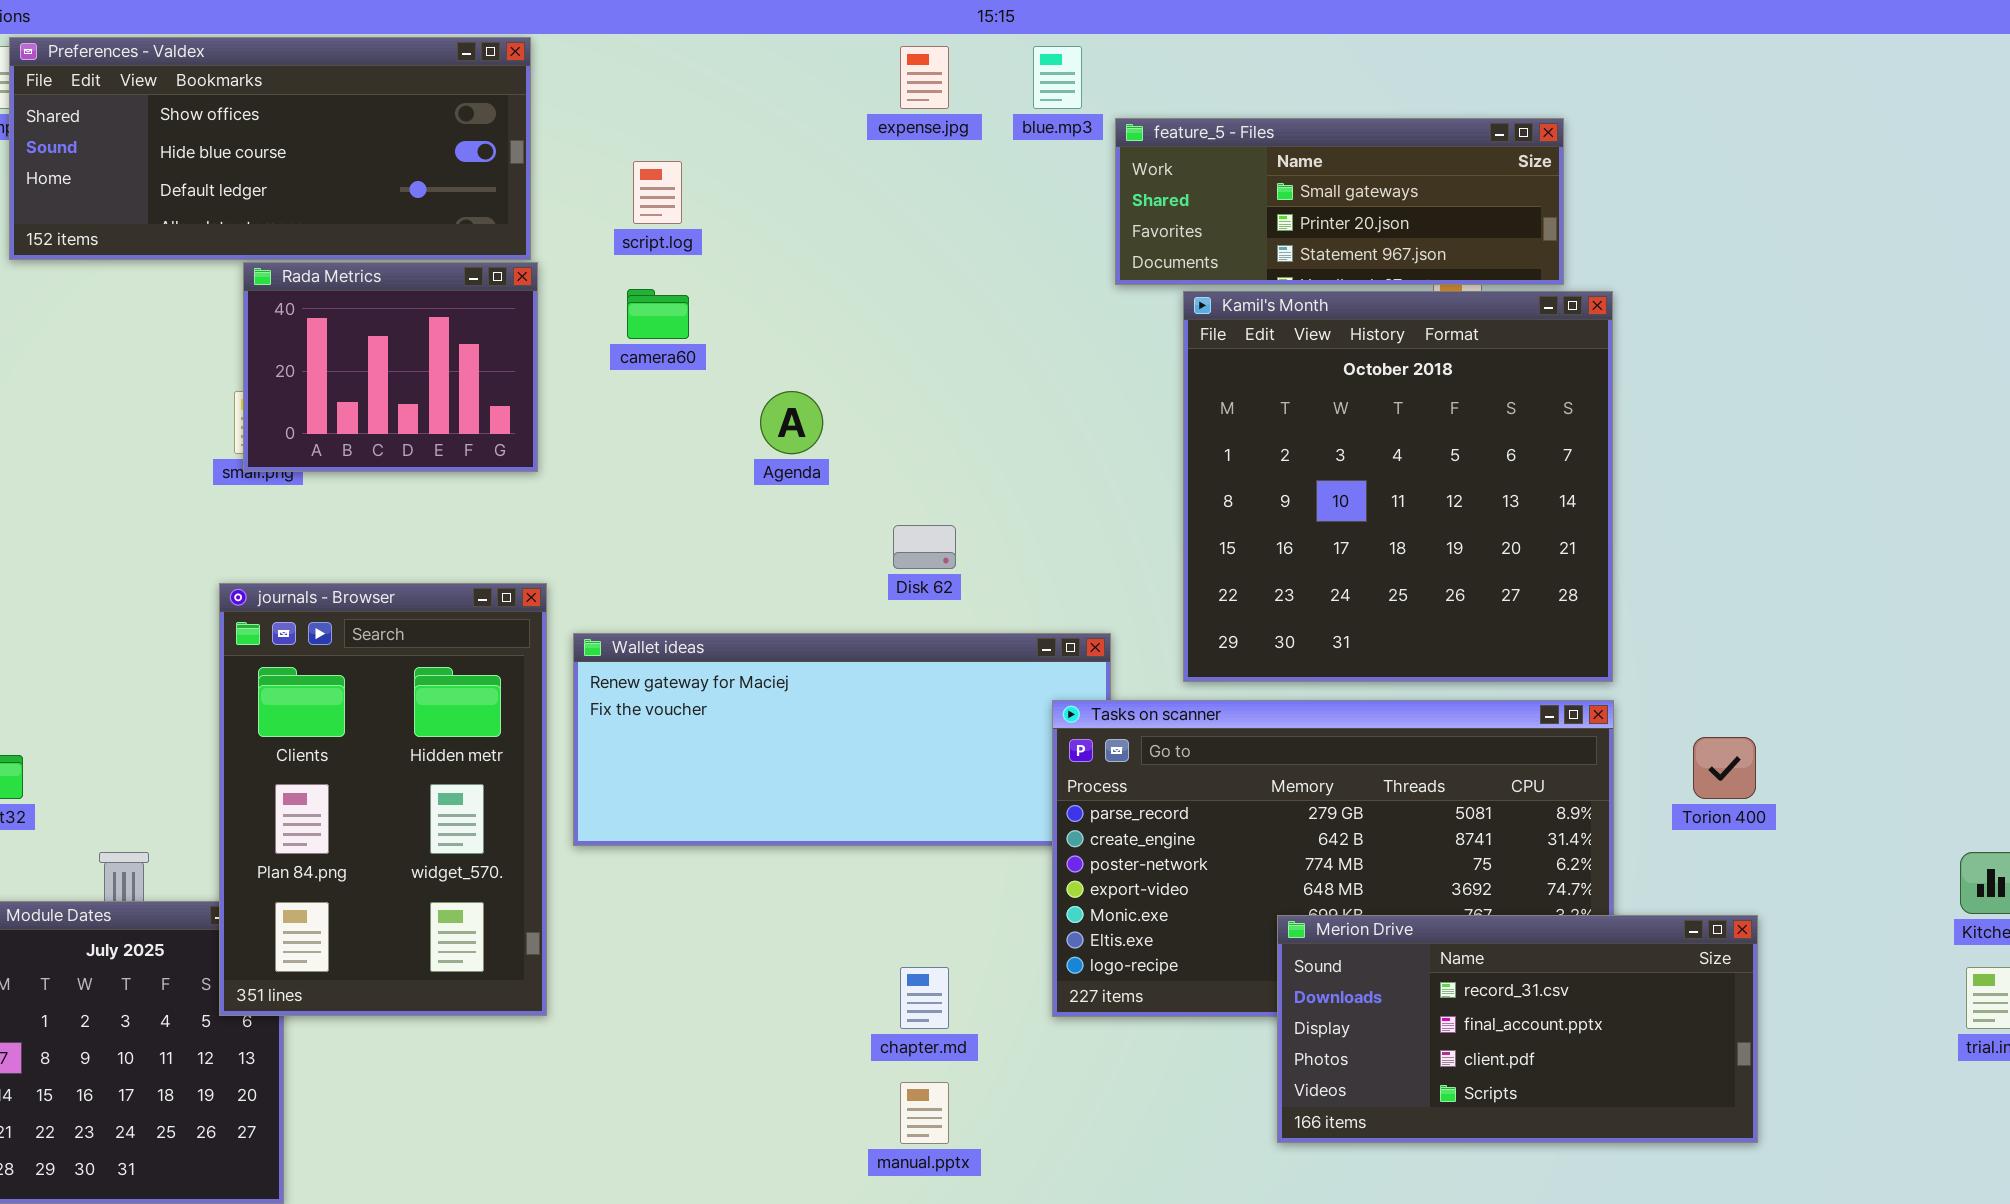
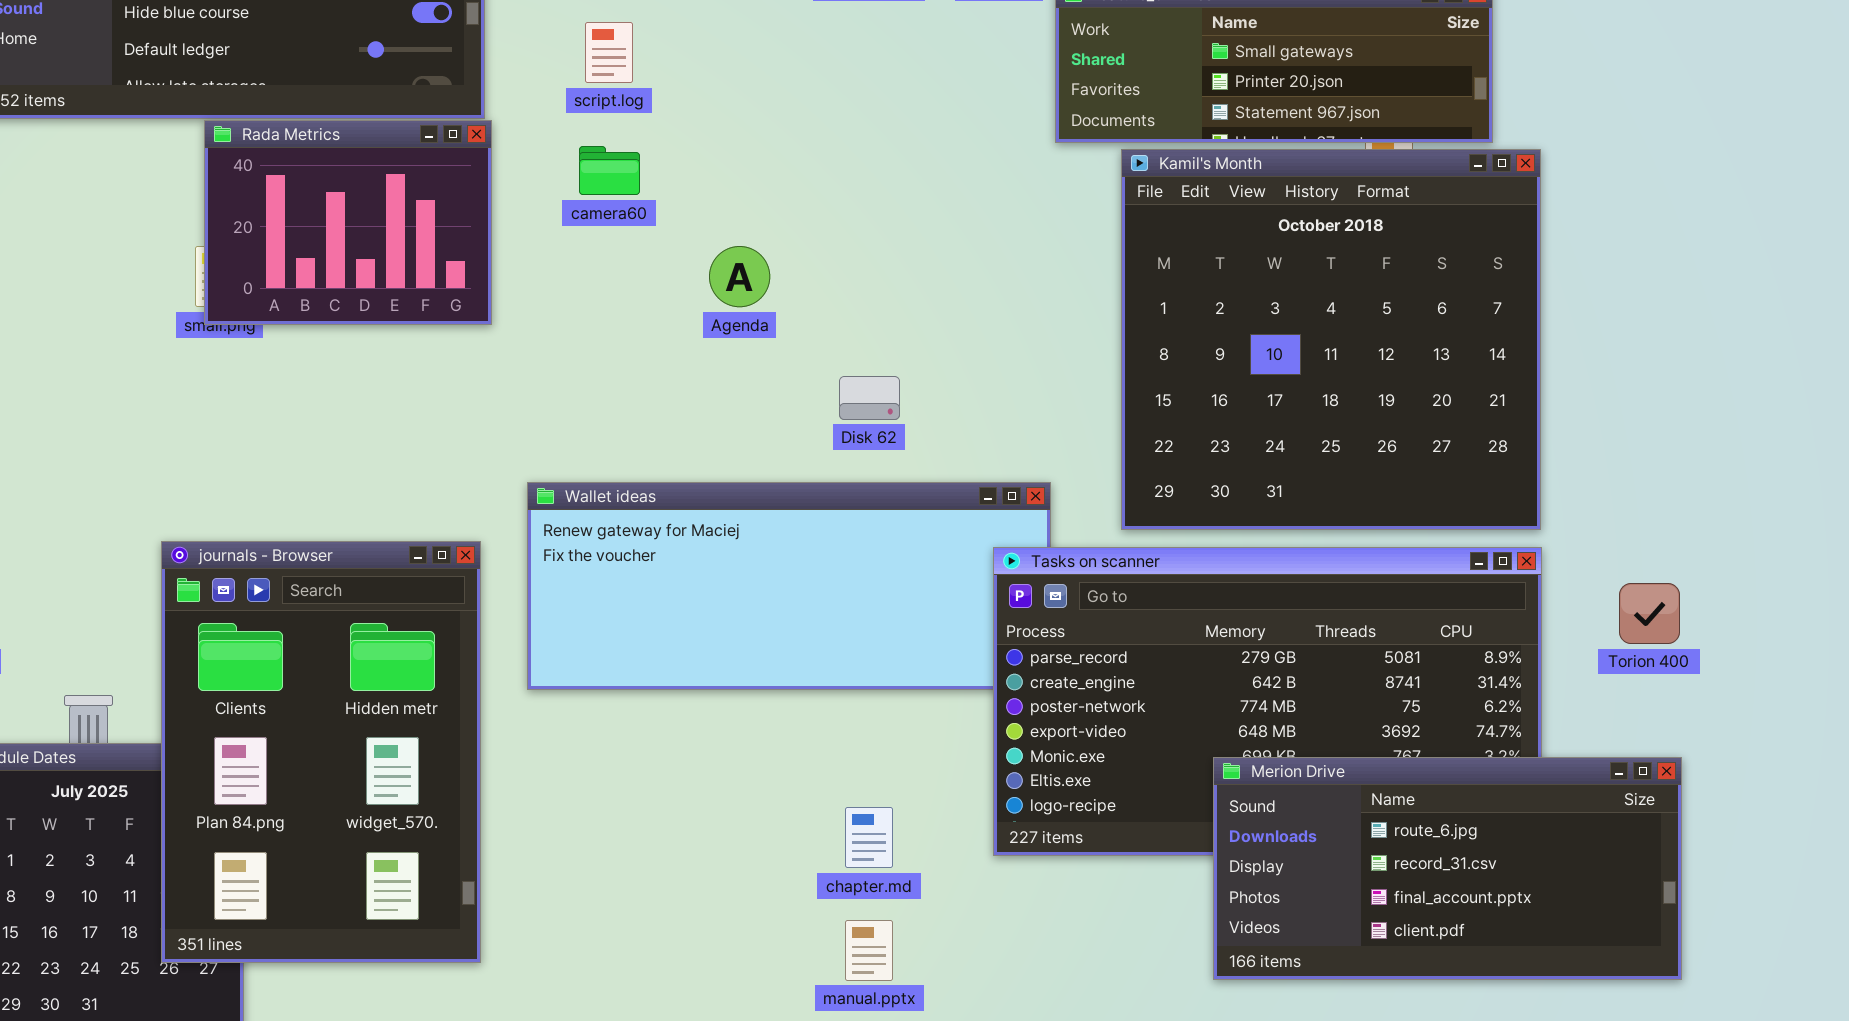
journals - Browser: [219,583,547,1016] -> [161,541,481,963], moved
Merion Drive: [1277,915,1758,1143] -> [1213,757,1682,980], scrolled up 1 row

